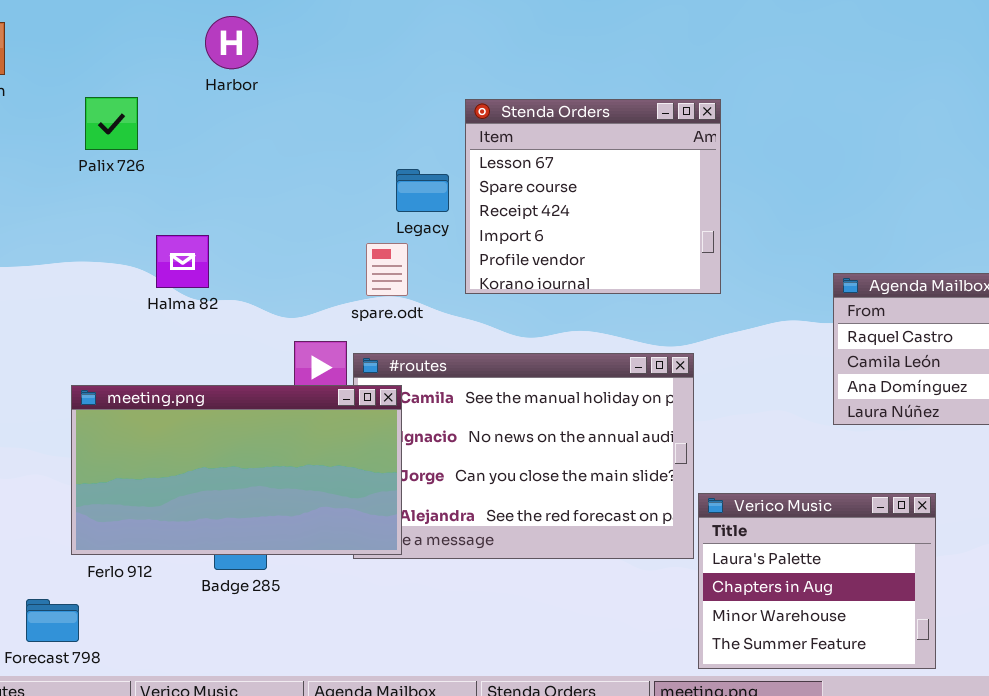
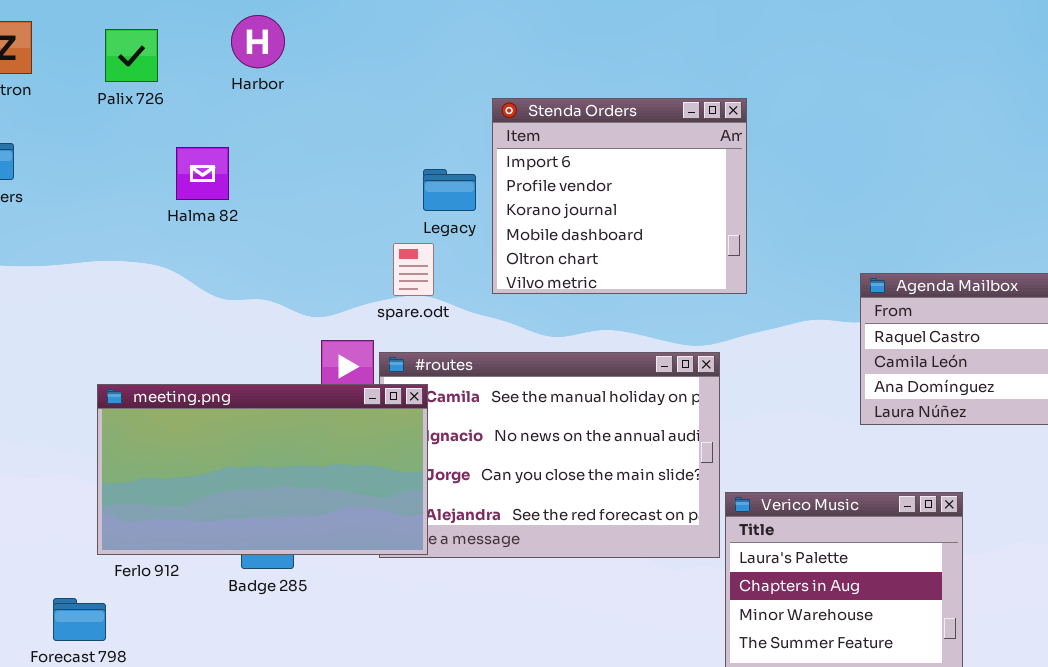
Palix 726: [85,97,138,150] -> [105,29,158,82], moved
Stenda Orders: [465,99,721,294] -> [492,98,747,294], scrolled down 3 rows
Halma 82: [156,235,209,288] -> [176,147,229,200], moved

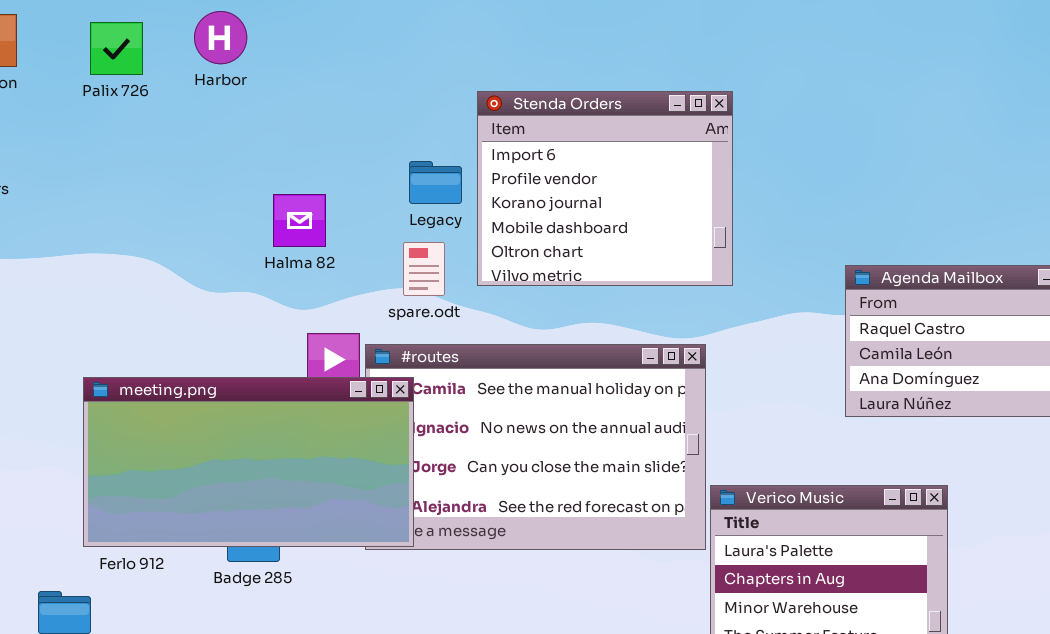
Harbor: [231,15,285,68] -> [194,11,247,64], moved
Halma 82: [176,147,229,200] -> [273,194,326,247], moved
spare.odt: [393,243,434,296] -> [403,242,445,296], moved

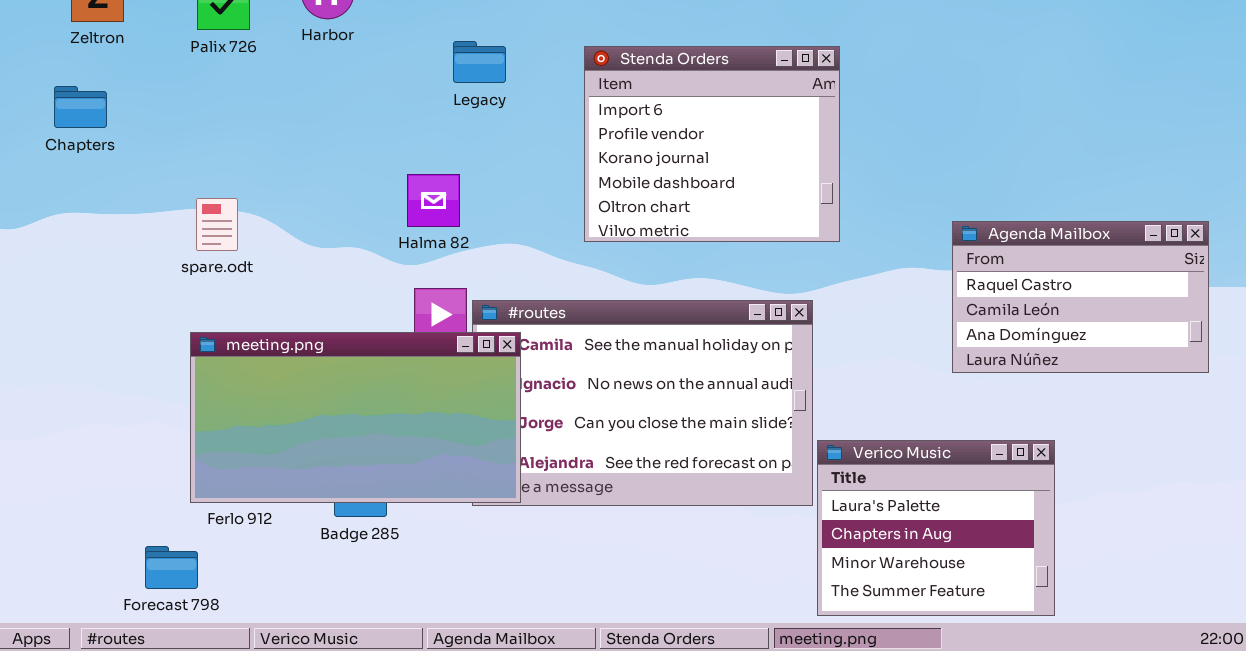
Legacy: [409,161,462,204] -> [453,41,506,83], moved
Halma 82: [273,194,326,247] -> [407,174,460,227], moved
spare.odt: [403,242,445,296] -> [196,198,238,251], moved

